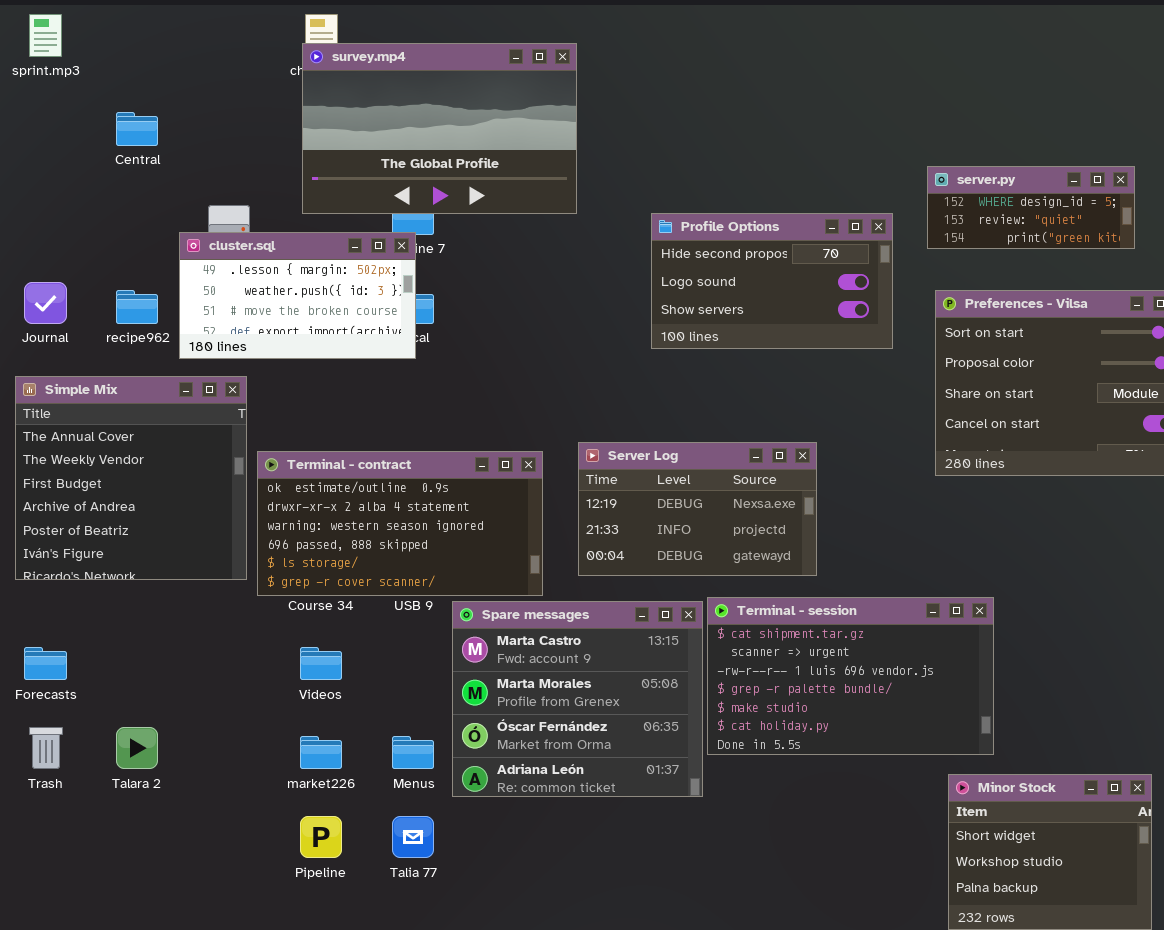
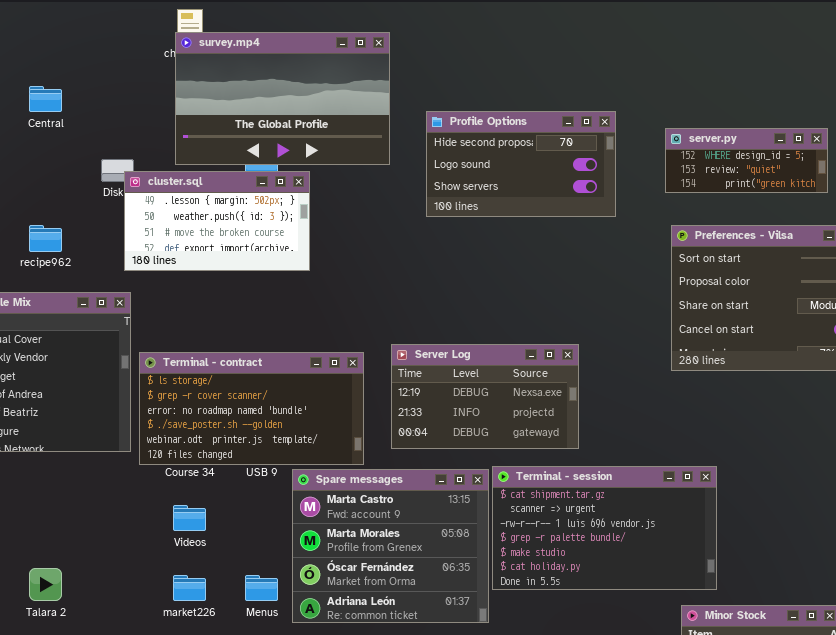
Profile Options: [651,213,893,349] -> [426,111,616,217], moved
cluster.sql: [179,232,416,359] -> [124,171,310,271], moved
Terminal - contract: [257,451,543,596] -> [139,352,364,465], scrolled down 4 rows

